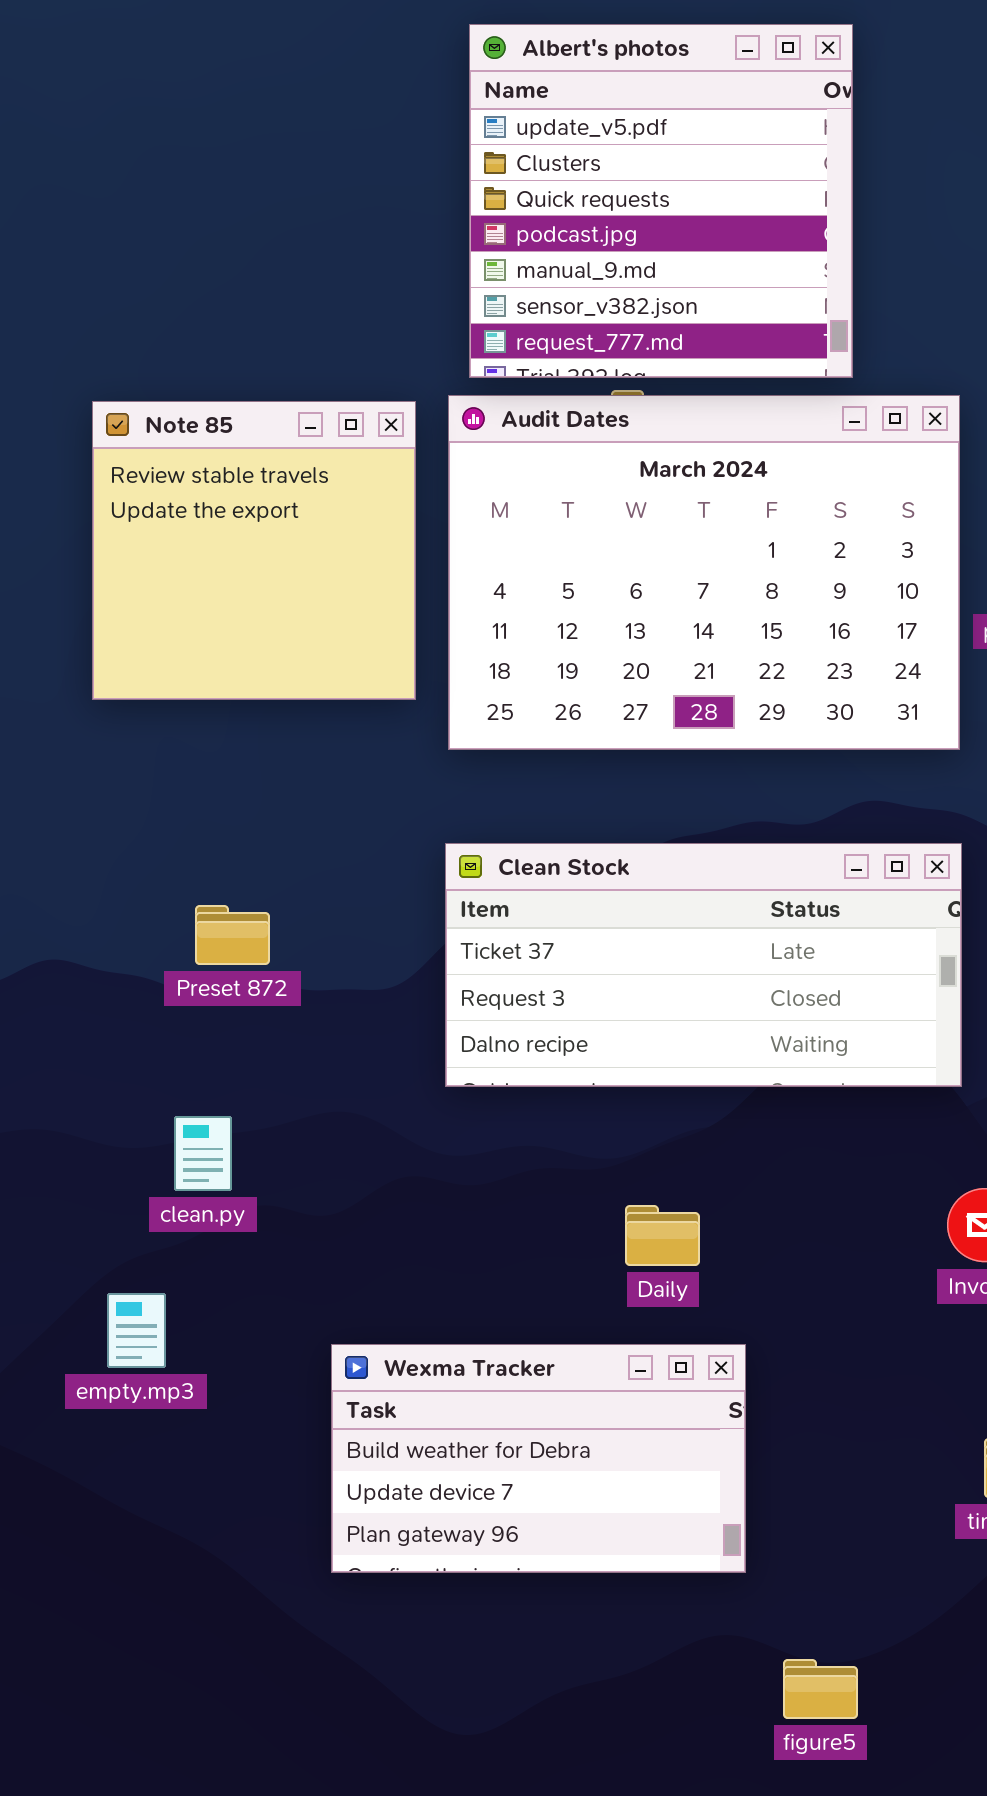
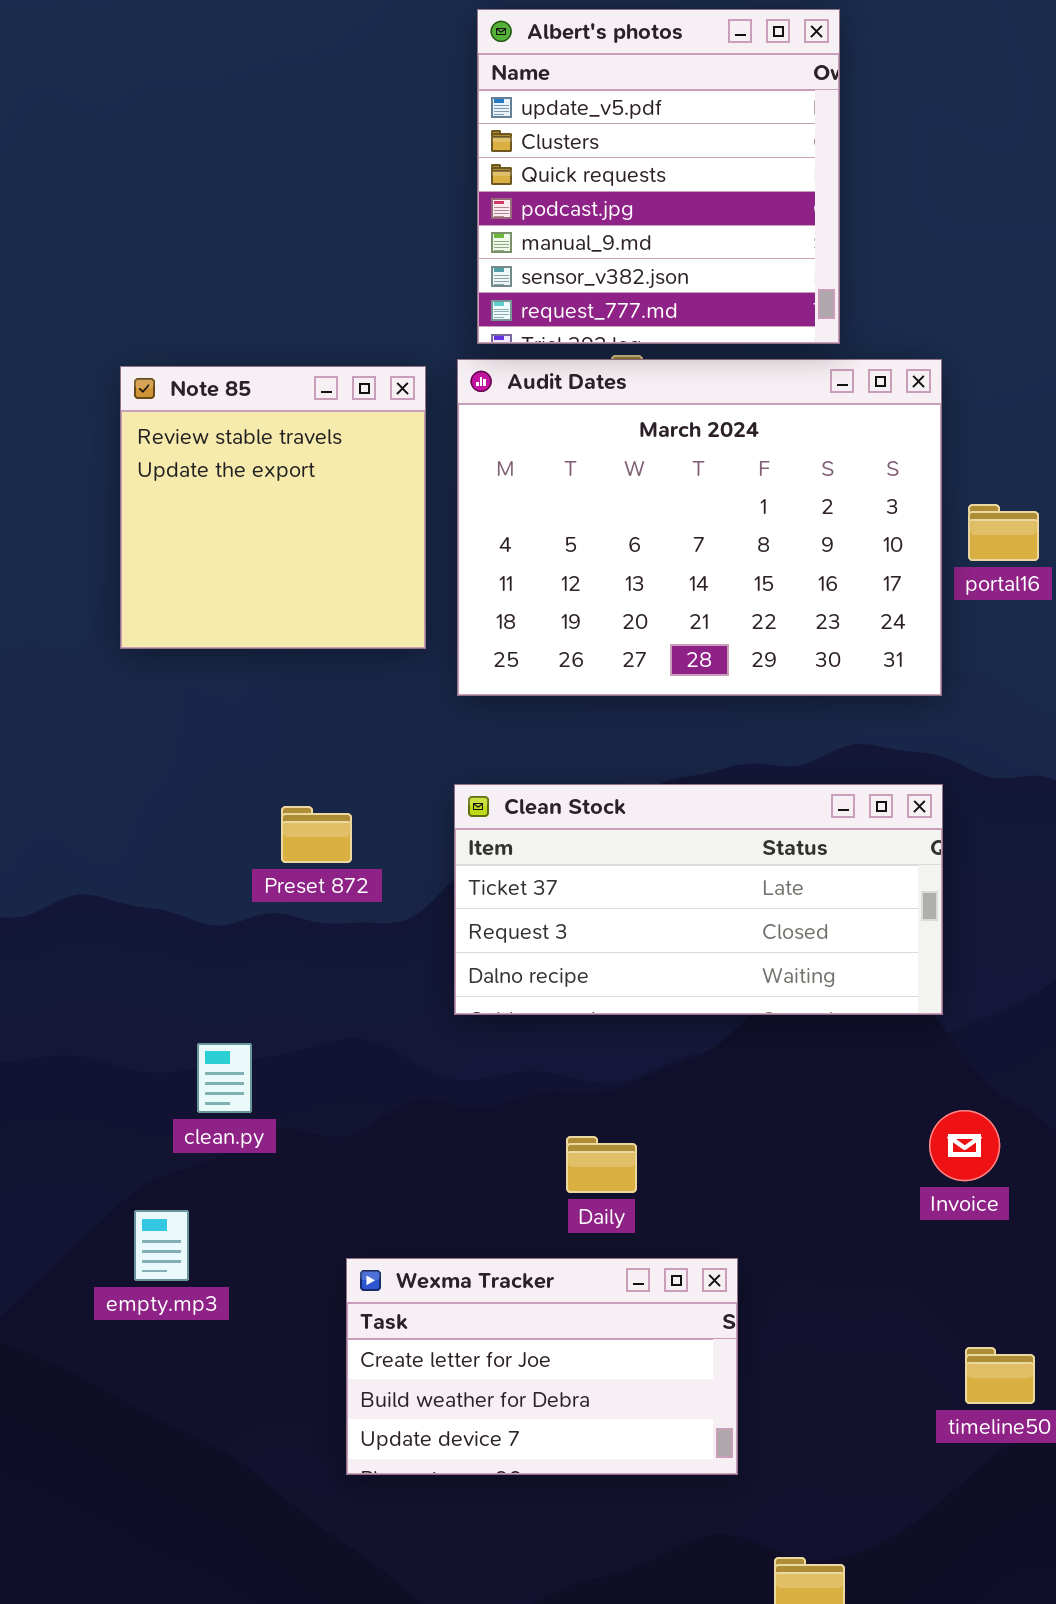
Preset 872: [195,905,270,965] -> [281,806,352,863], moved
Daily: [625,1205,700,1266] -> [566,1136,637,1193], moved
Wexma Tracker: [331,1344,746,1573] -> [346,1258,738,1475], scrolled up 1 row

